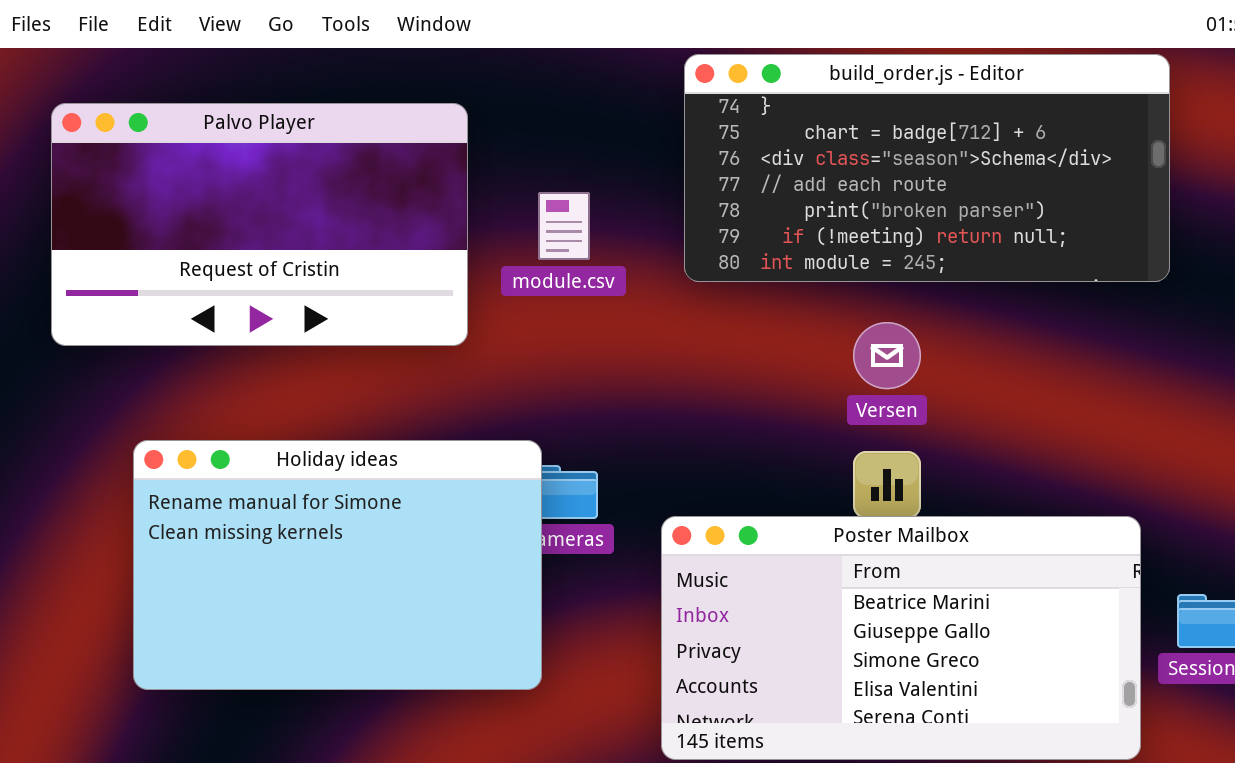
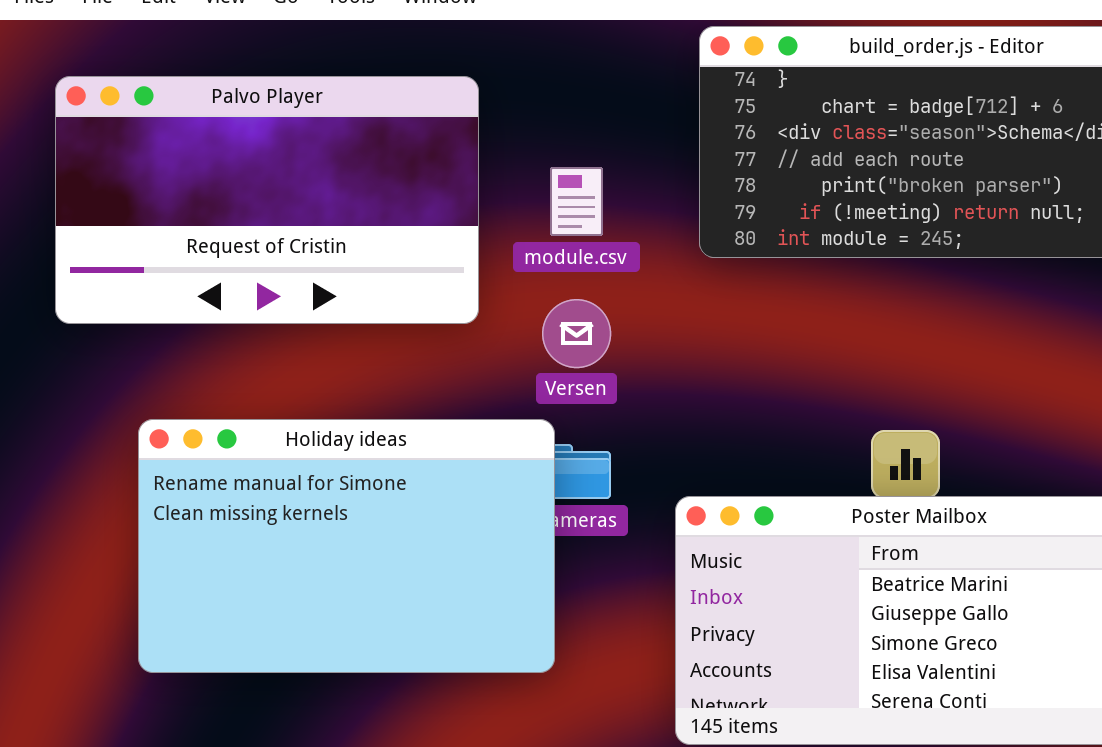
Versen: [853,322,921,389] -> [542,299,611,368], moved

